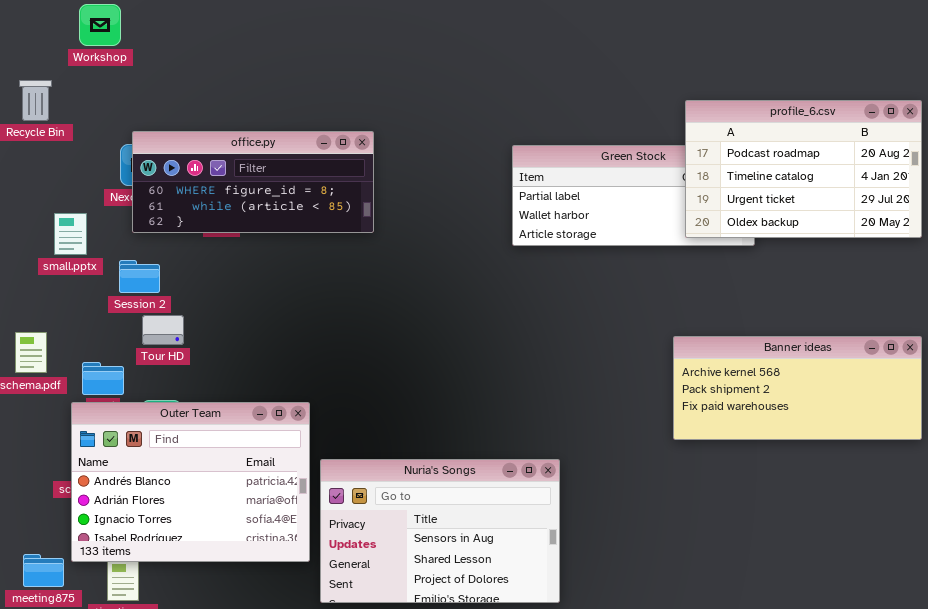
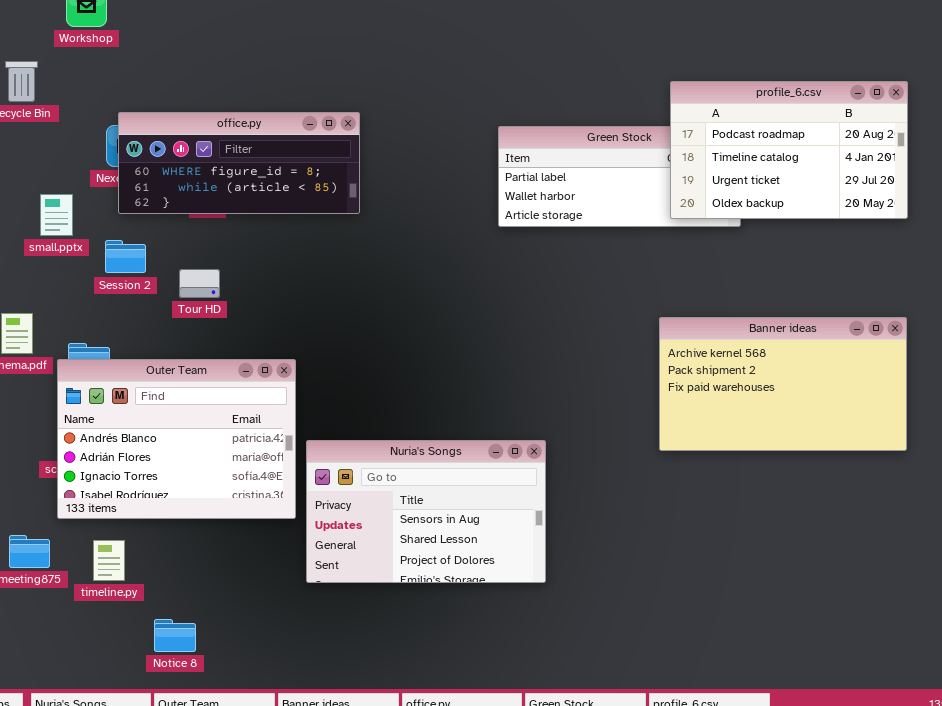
Tour HD: [142,315,184,345] -> [179,269,220,298], moved
Banner ideas: [673,336,922,440] -> [659,317,907,451], resized
Outer Team: [71,402,310,562] -> [57,359,296,519], moved

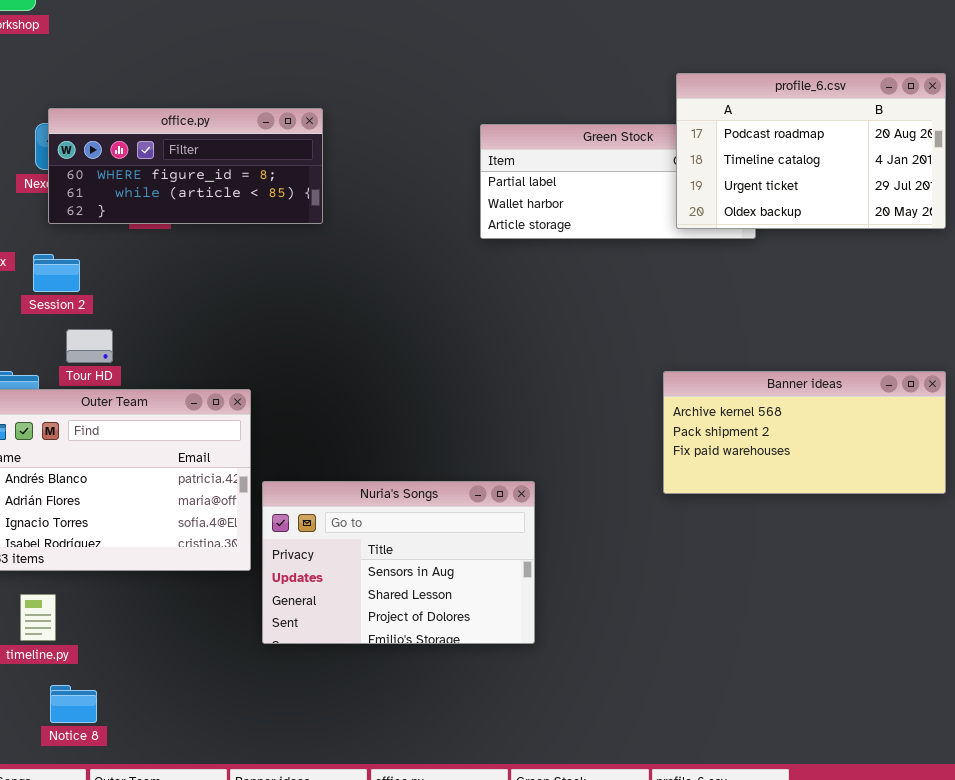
Tour HD: [179,269,220,298] -> [66,329,113,363], moved
Banner ideas: [659,317,907,451] -> [663,371,946,494], resized
Notice 8: [154,619,196,652] -> [50,685,97,723], moved

